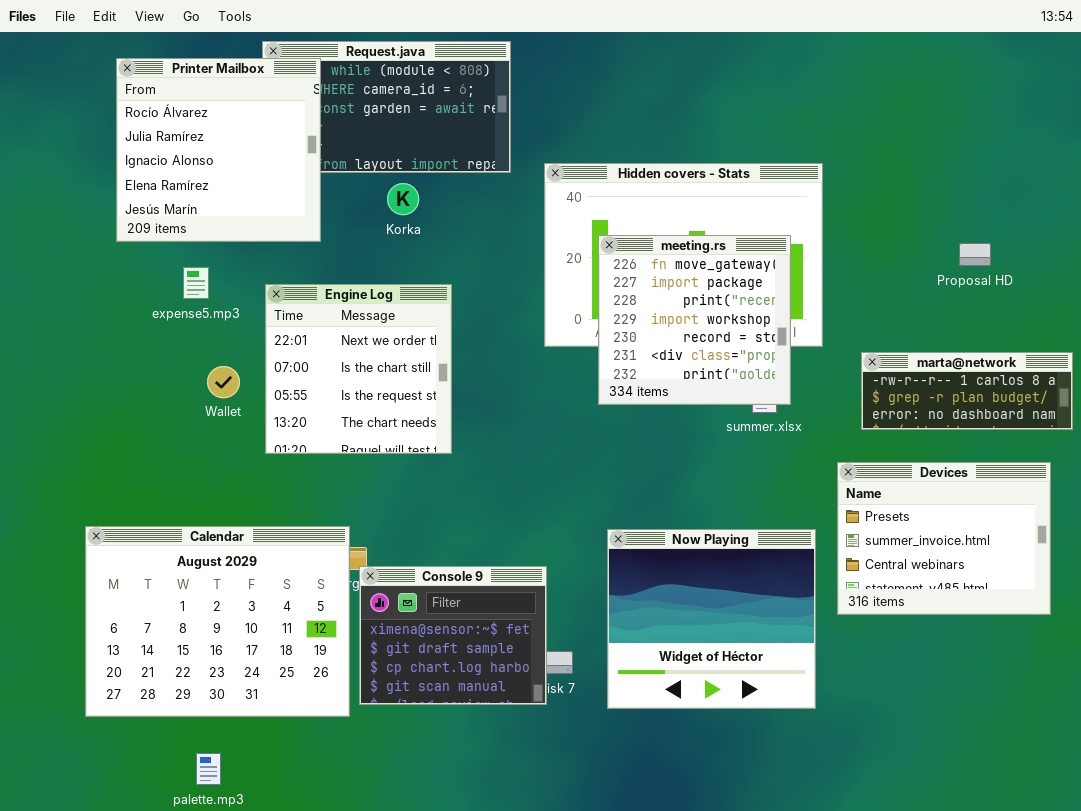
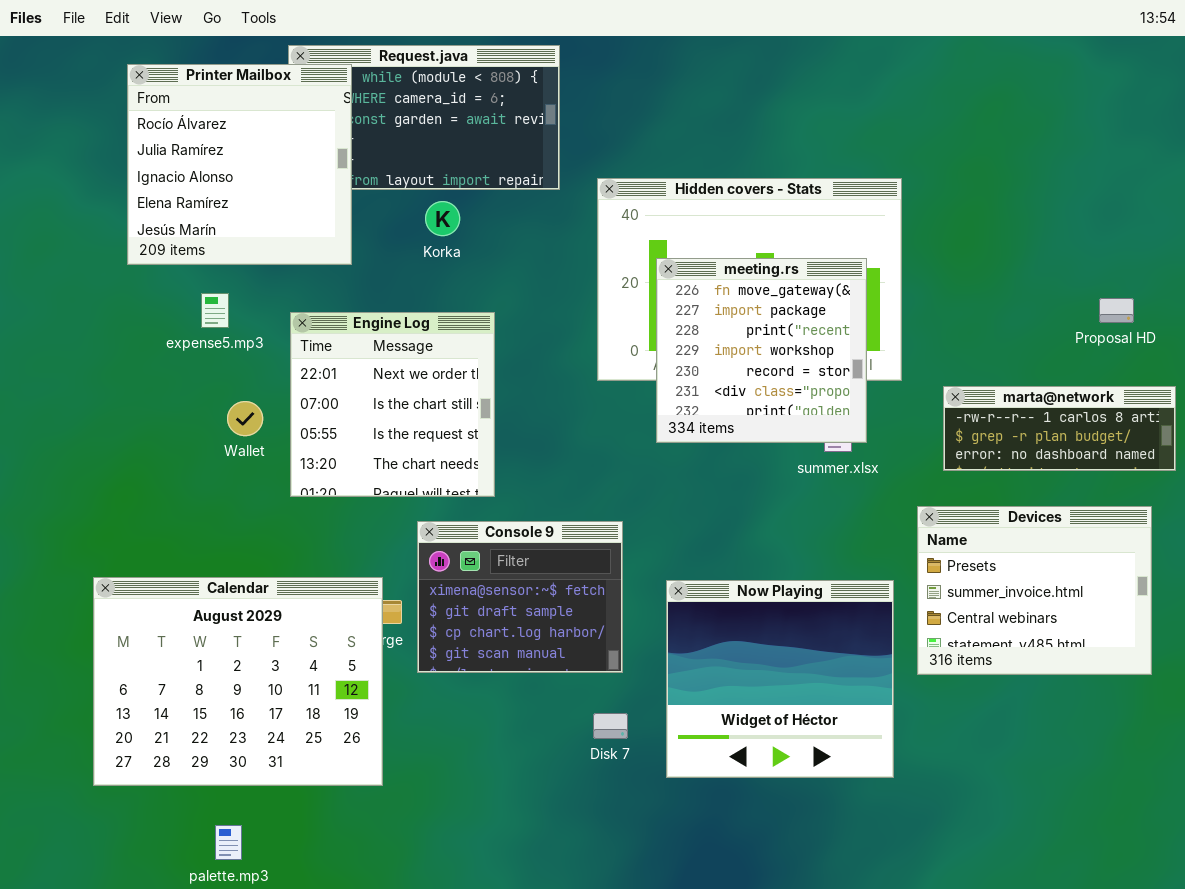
Proposal HD: [959,243,991,266] -> [1099,298,1134,323], moved
Console 9: [359,566,547,705] -> [417,521,623,673], moved

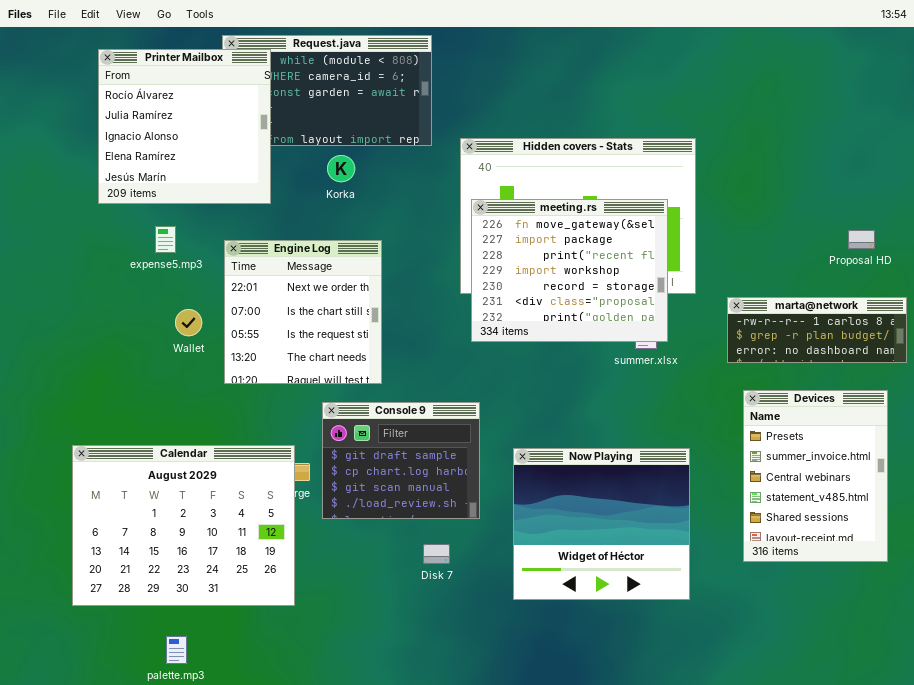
meeting.rs: [656,258,867,443] -> [471,199,668,342], resized
Devices: [917,506,1152,675] -> [743,390,888,562], resized
Console 9: [417,521,623,673] -> [322,402,480,519], scrolled down 1 row
Disk 7: [593,713,628,739] -> [423,544,450,564], moved

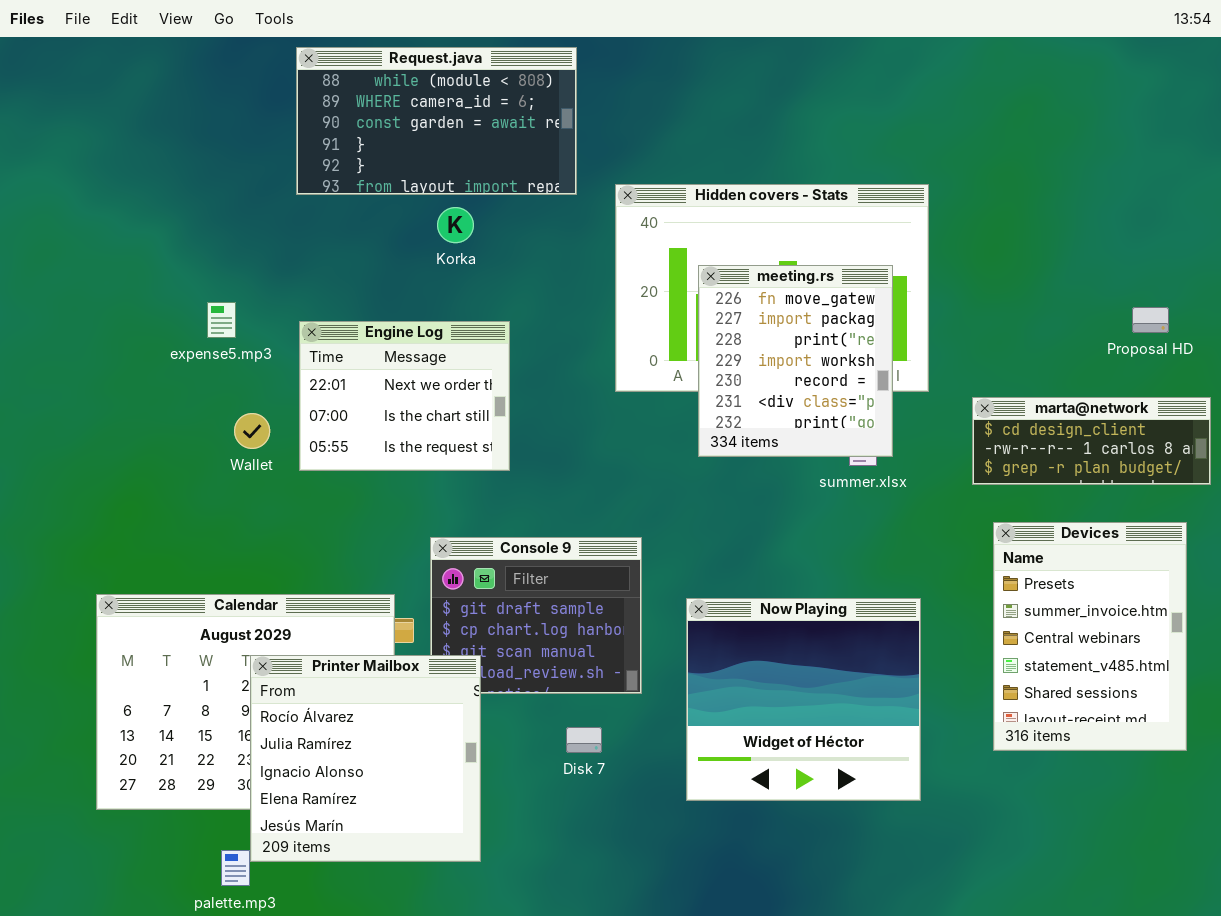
Printer Mailbox: [98,49,271,204] -> [250,655,481,862], moved
meeting.rs: [471,199,668,342] -> [698,265,893,457], resized
Engine Log: [224,240,382,384] -> [299,321,510,471], resized
marta@network: [727,297,907,363] -> [972,397,1211,485], scrolled up 1 row

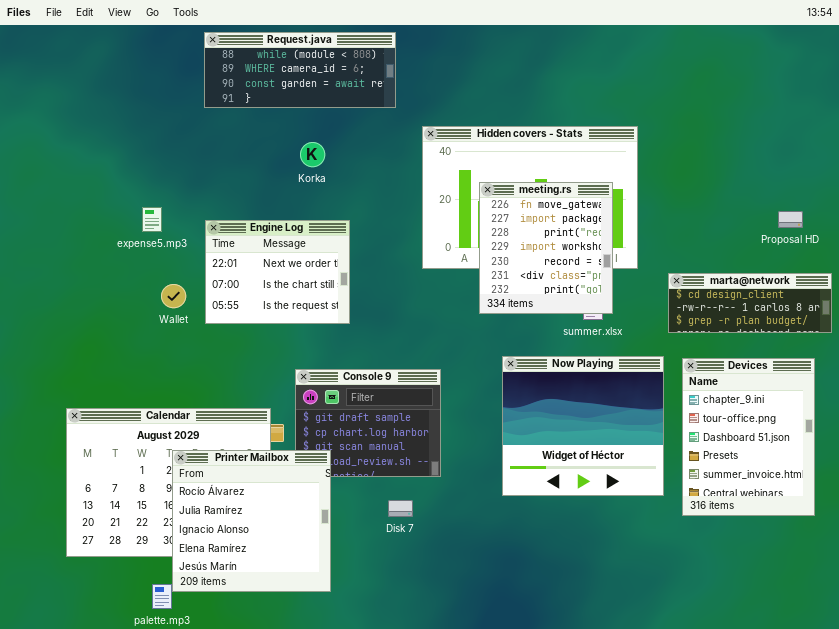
Request.java: [296,47,577,195] -> [204,32,396,108], resized
Devices: [993,522,1187,751] -> [682,358,815,516], scrolled up 3 rows
Now Playing: [686,598,921,801] -> [502,356,664,496], moved

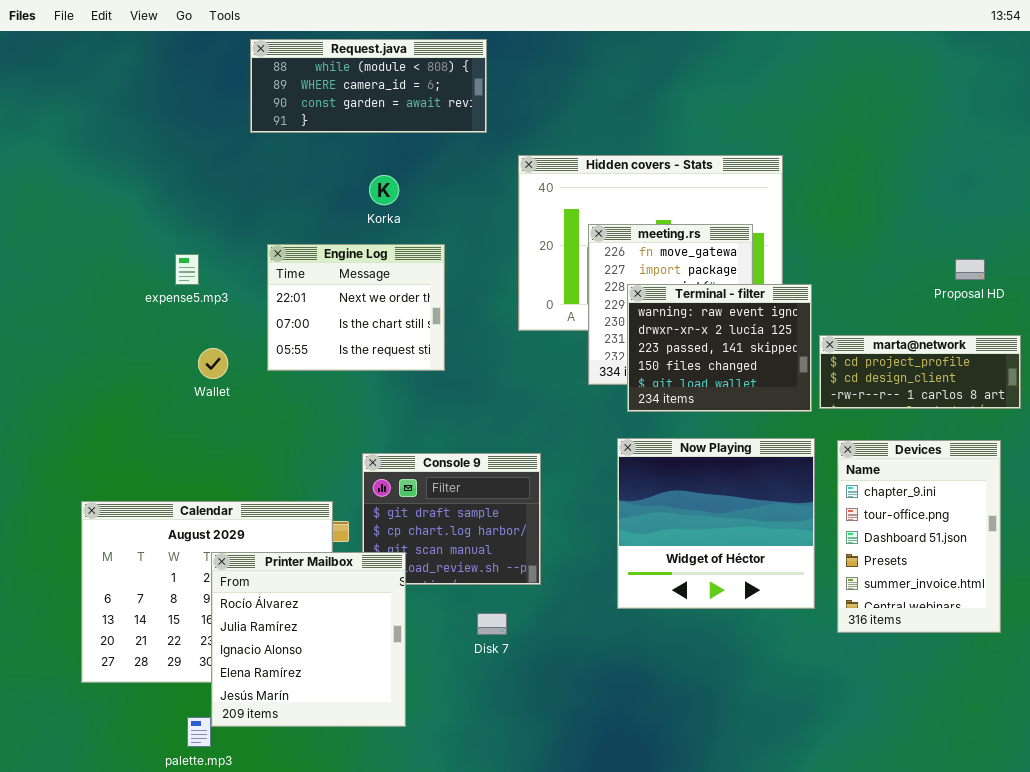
Engine Log: [205,220,350,324] -> [267,244,445,371], moved
Terminal - filter: none -> [627,284,812,412], opened
marta@network: [668,273,832,333] -> [819,335,1021,409], scrolled up 1 row

